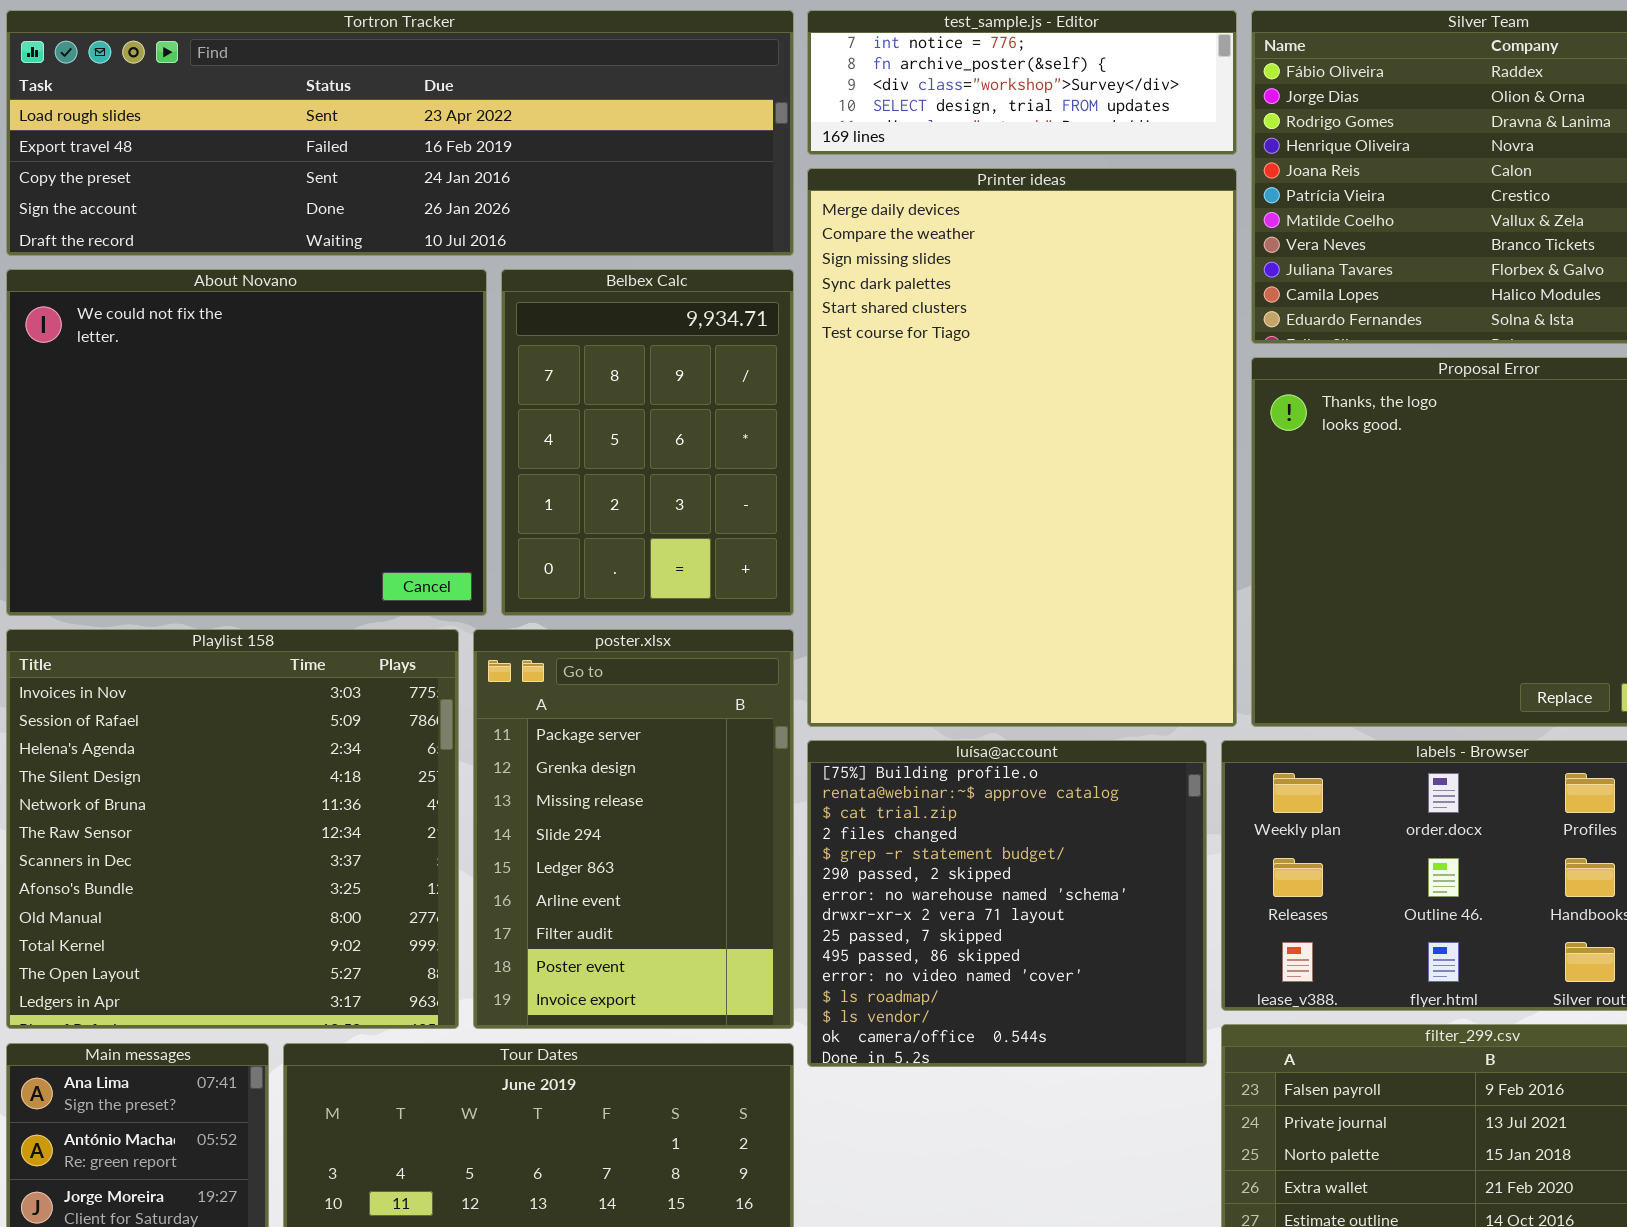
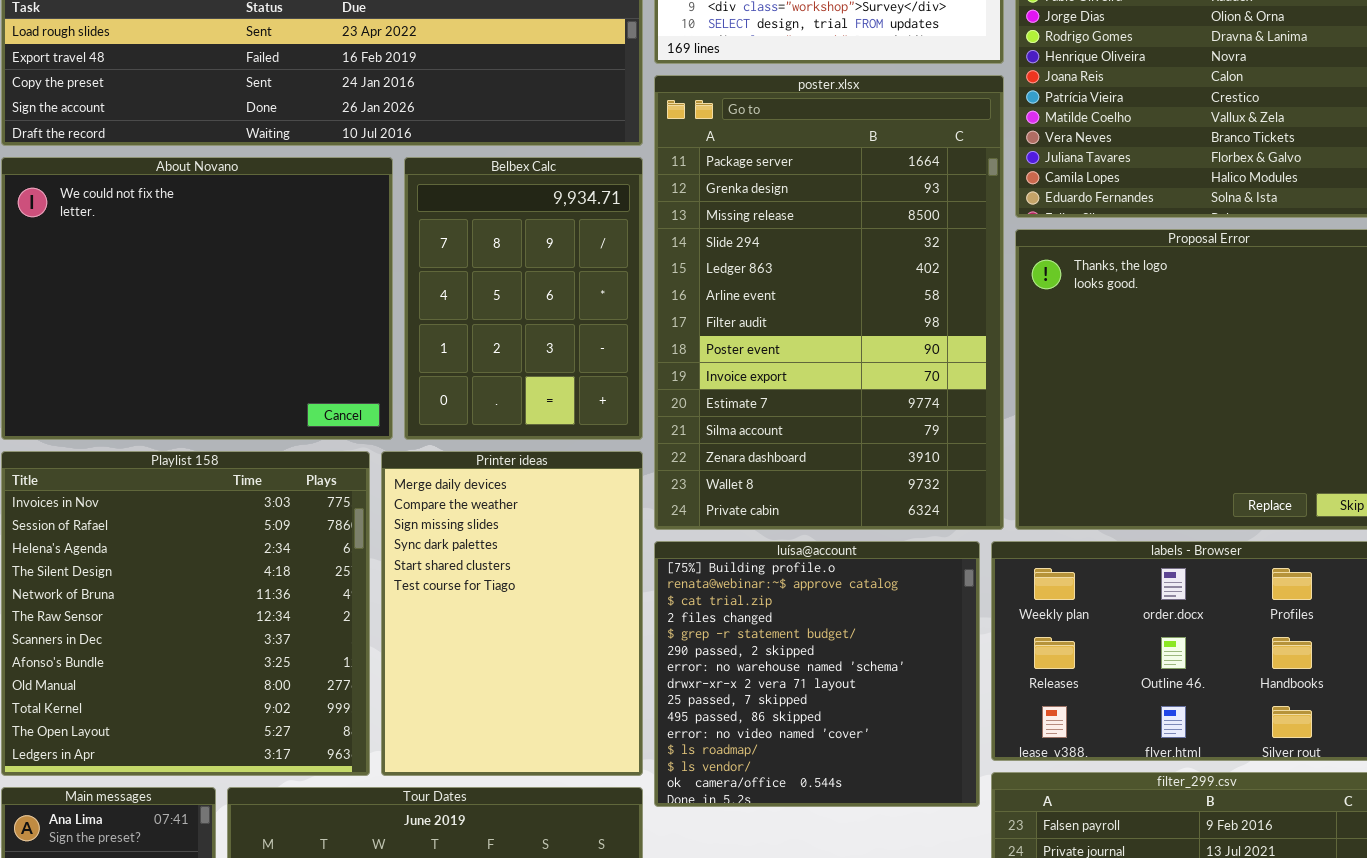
Printer ideas: [807,168,1237,727] -> [381,451,643,776], moved, resized
poster.xlsx: [473,629,794,1029] -> [654,75,1004,530], moved, resized

